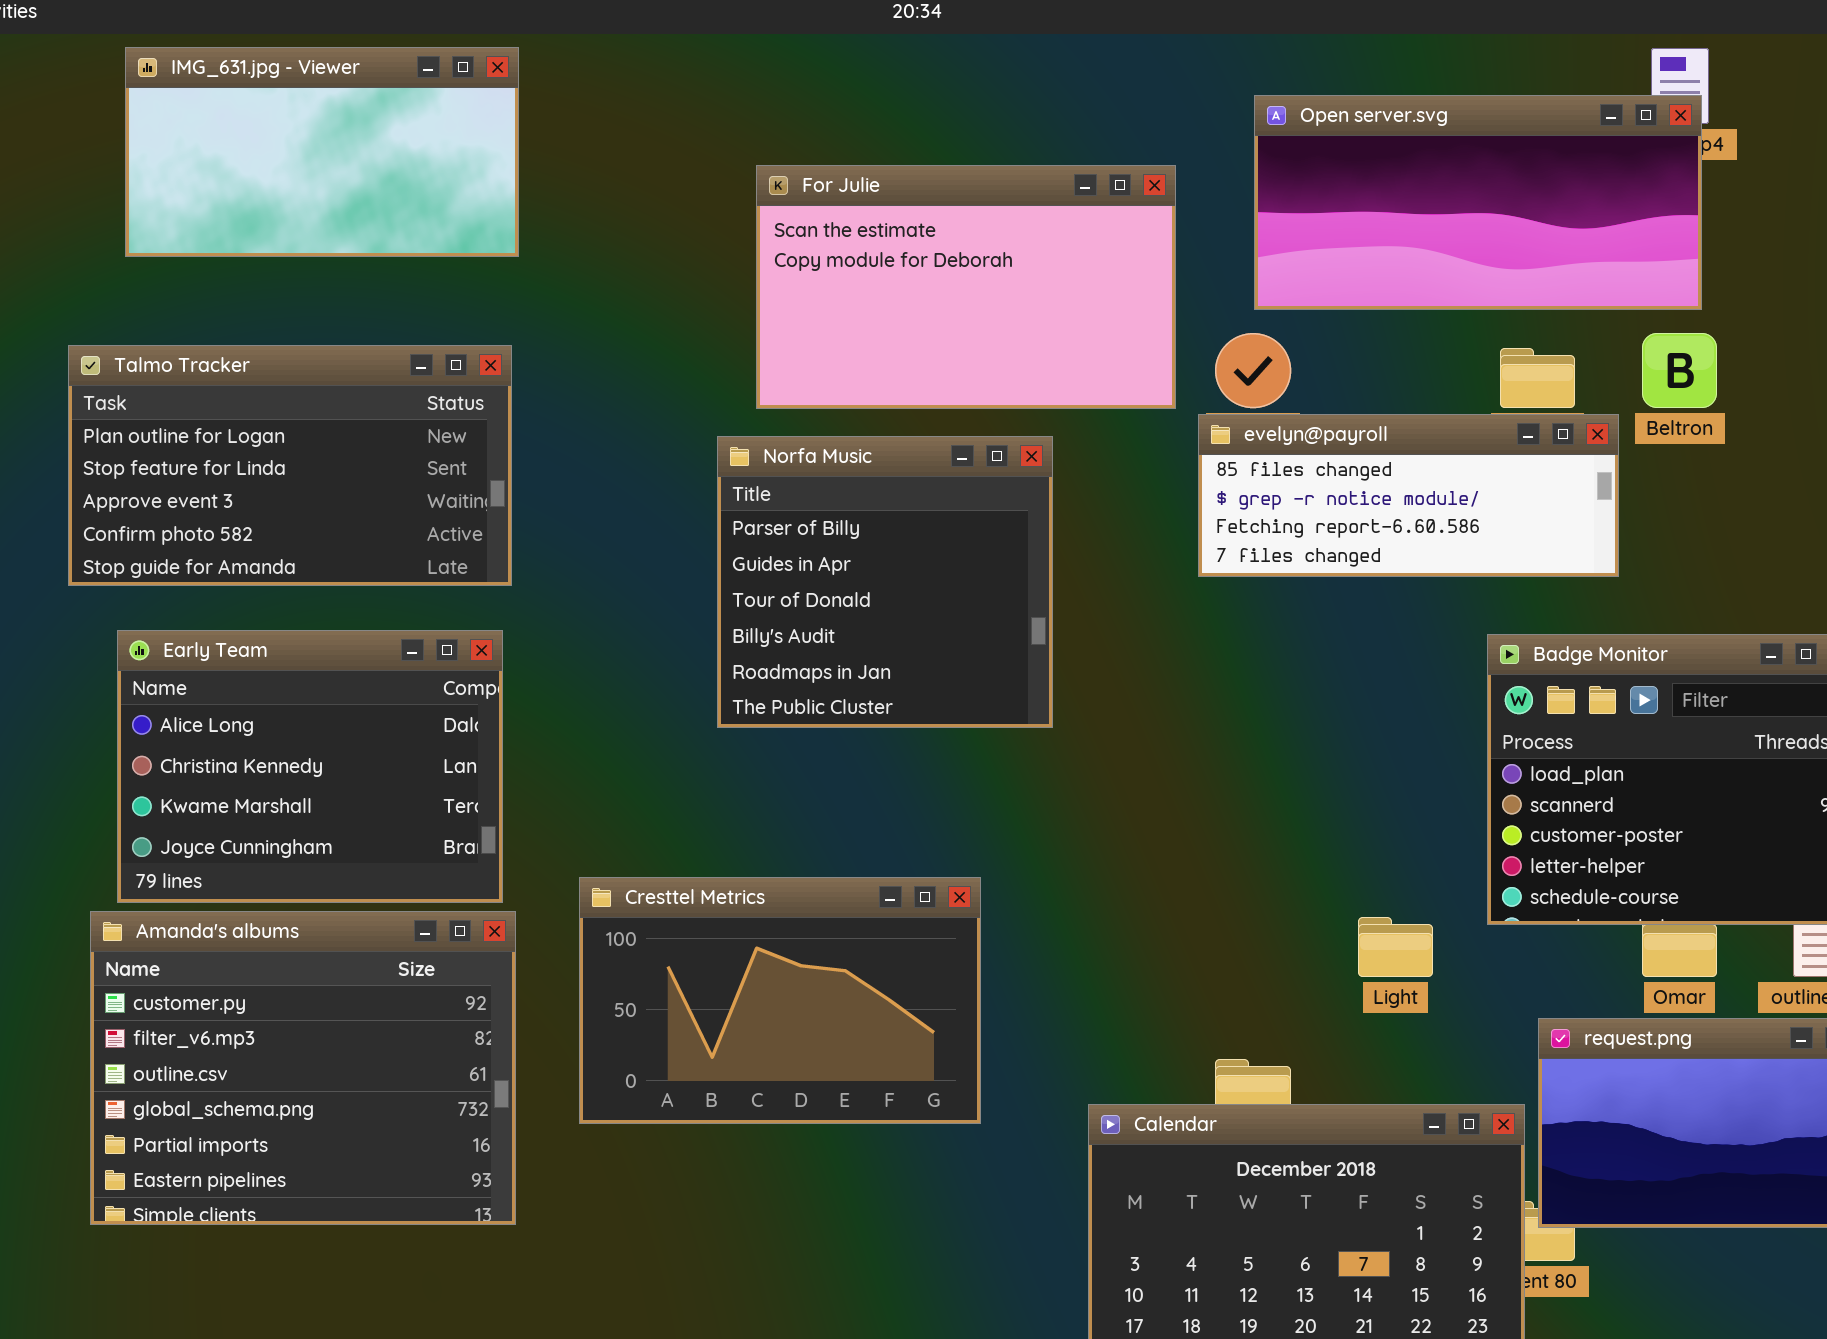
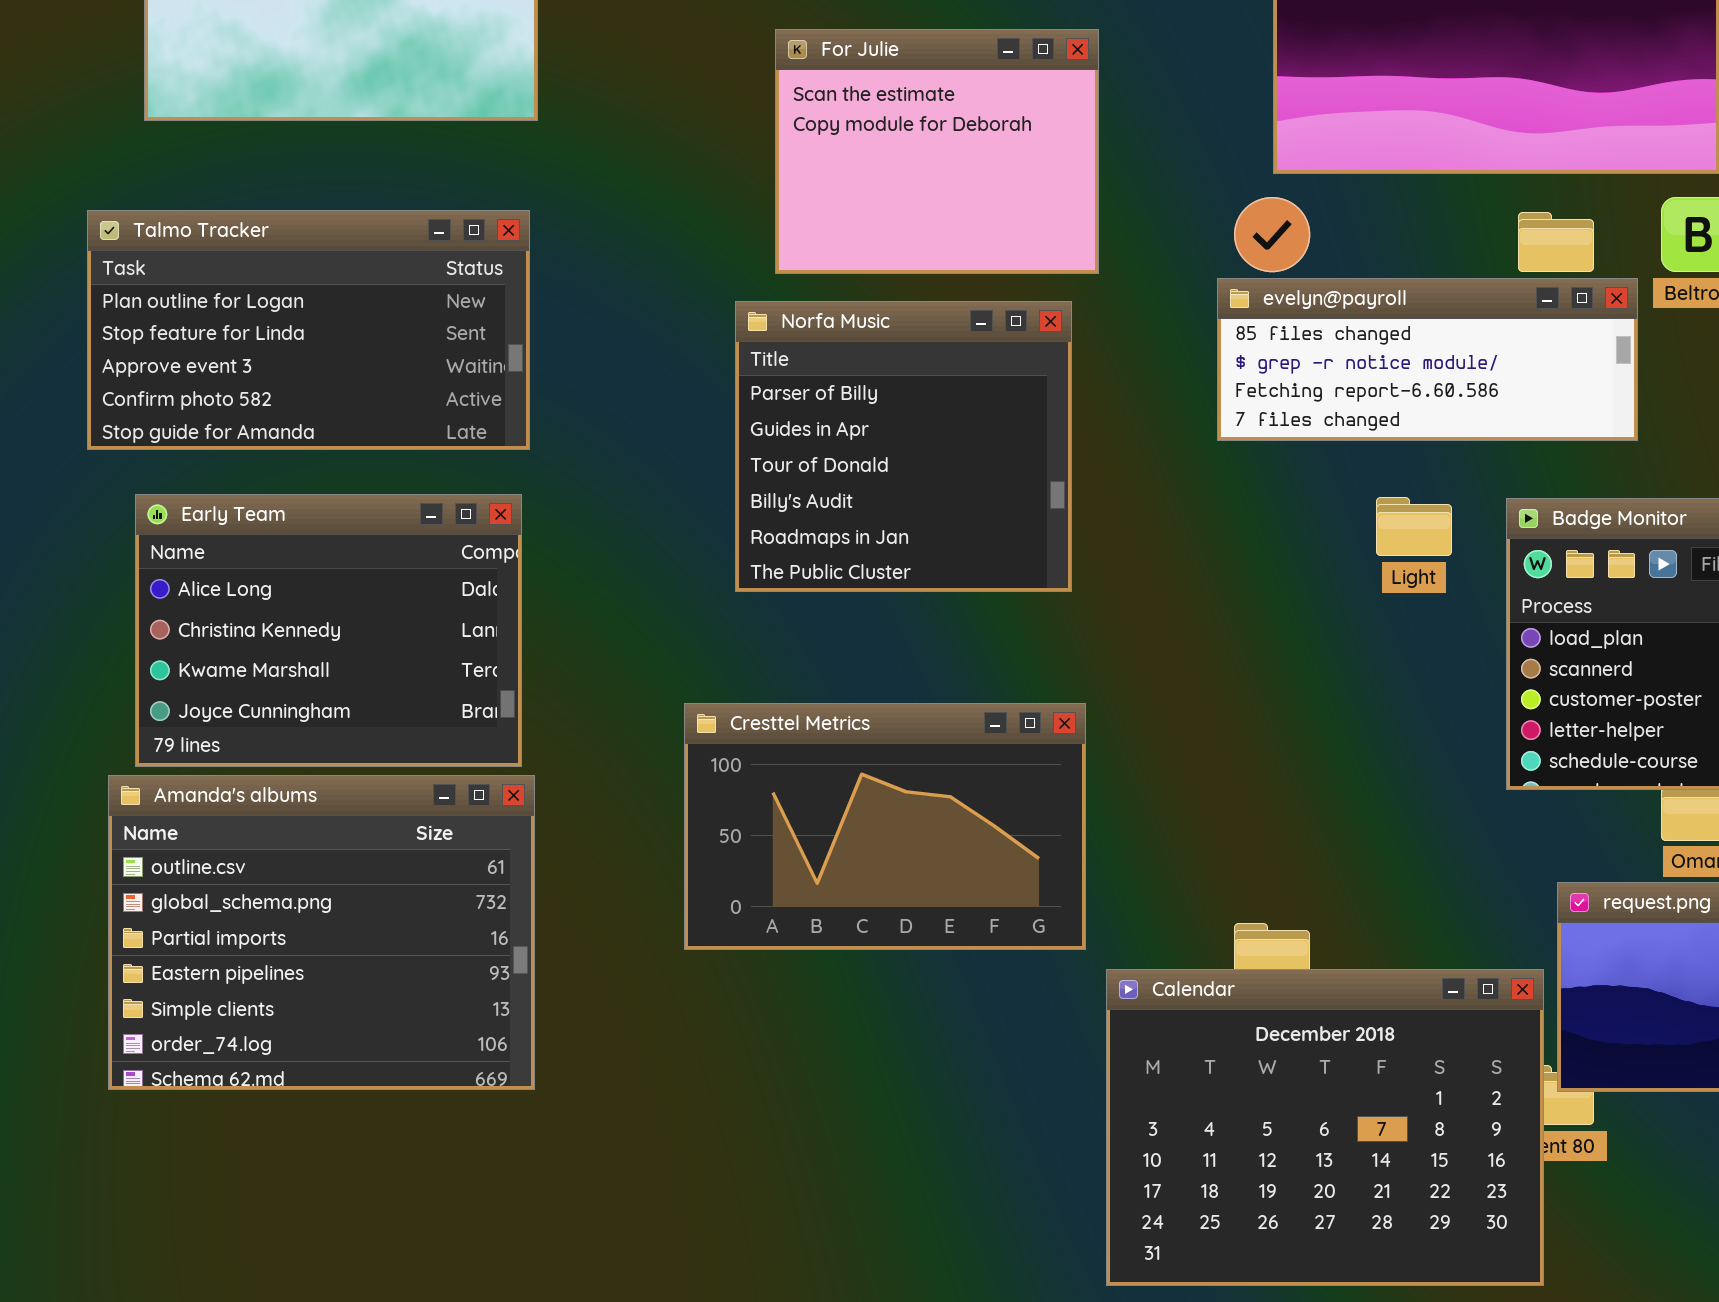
For Julie: [756,165,1176,409] -> [775,29,1099,274], resized
Cresttel Metrics: [579,877,981,1124] -> [684,703,1086,950], moved
Amanda's albums: [90,911,516,1225] -> [108,775,535,1090], scrolled down 2 rows
Light: [1358,917,1433,977] -> [1376,497,1452,556], moved

